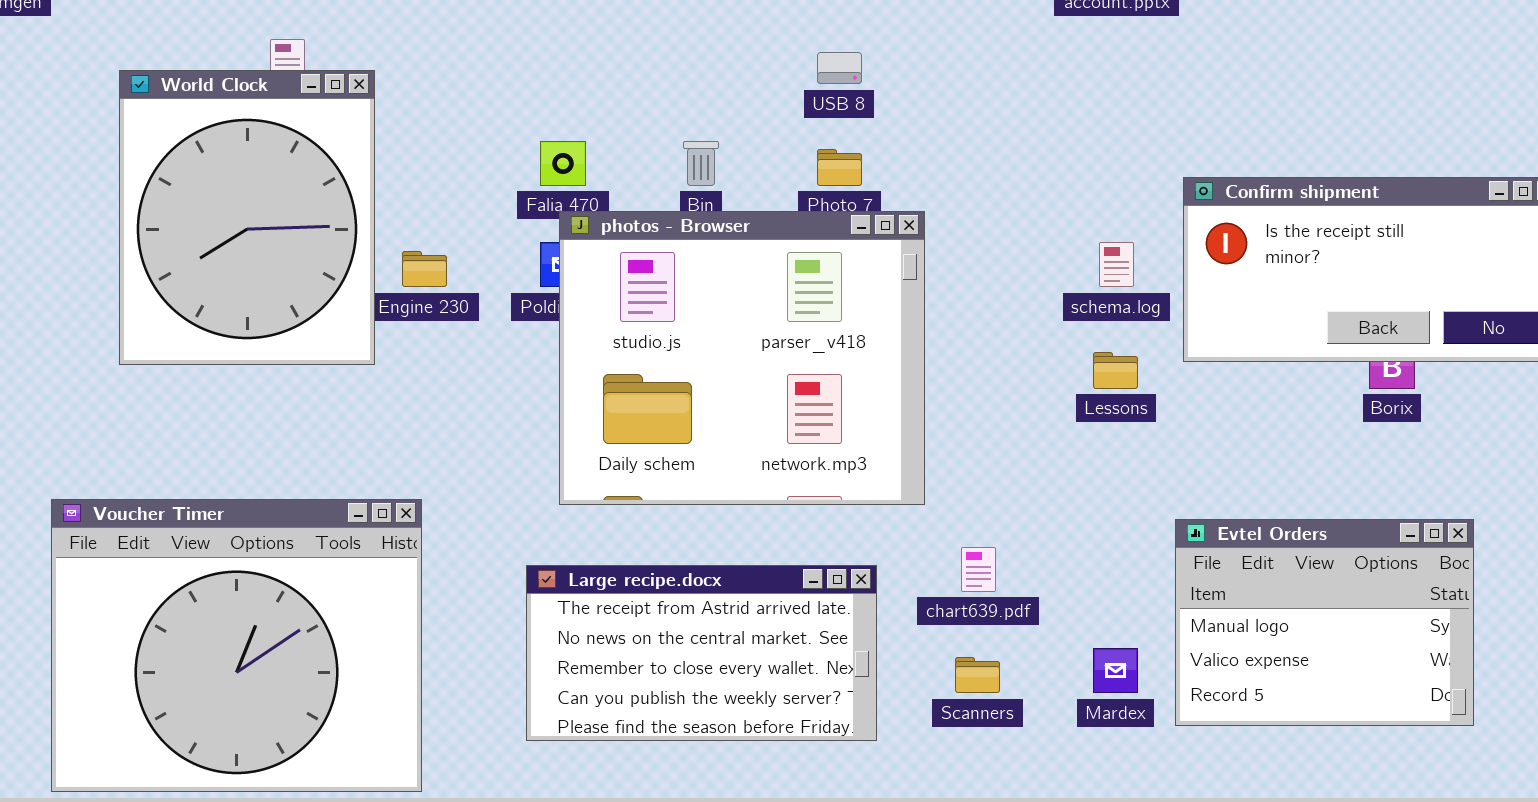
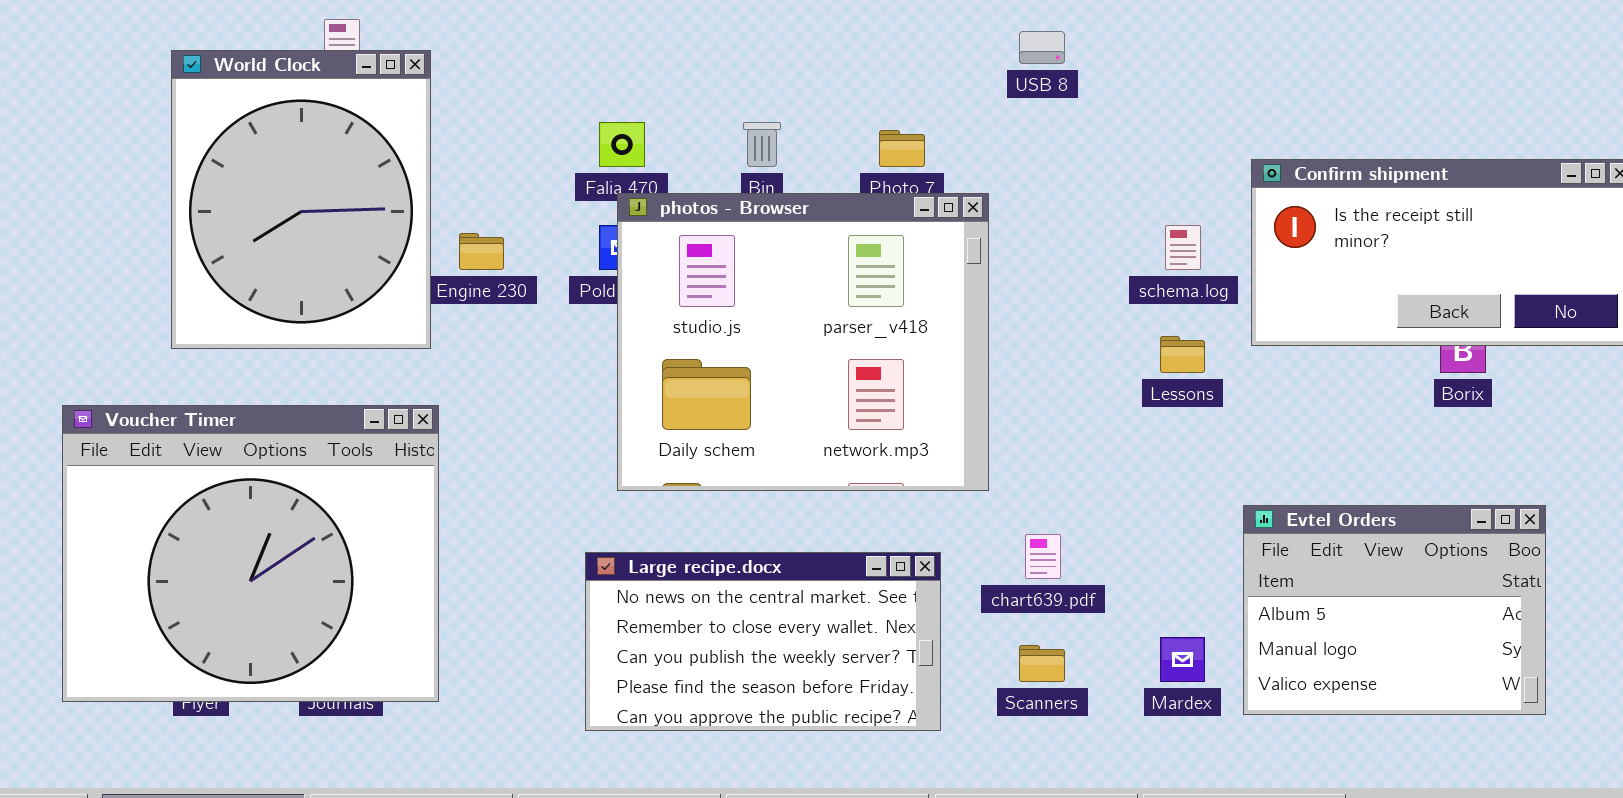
USB 8: [817,52,862,84] -> [1019,31,1065,64], moved
Voucher Timer: [51,499,422,792] -> [62,405,439,702], moved
Evtel Orders: [1175,519,1474,726] -> [1243,505,1546,715], scrolled up 1 row
Large recipe.docx: [526,565,877,741] -> [585,552,941,731], scrolled down 1 row

